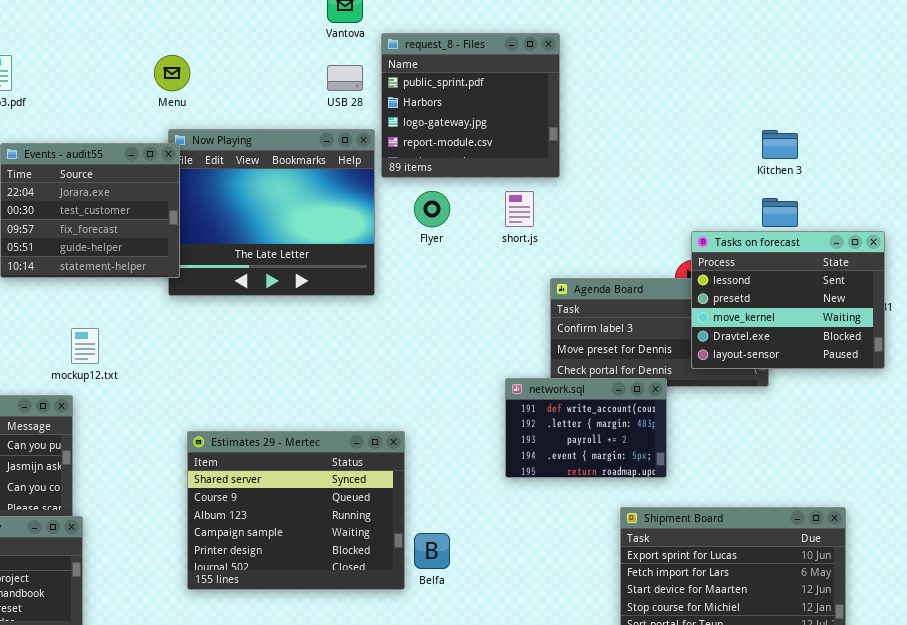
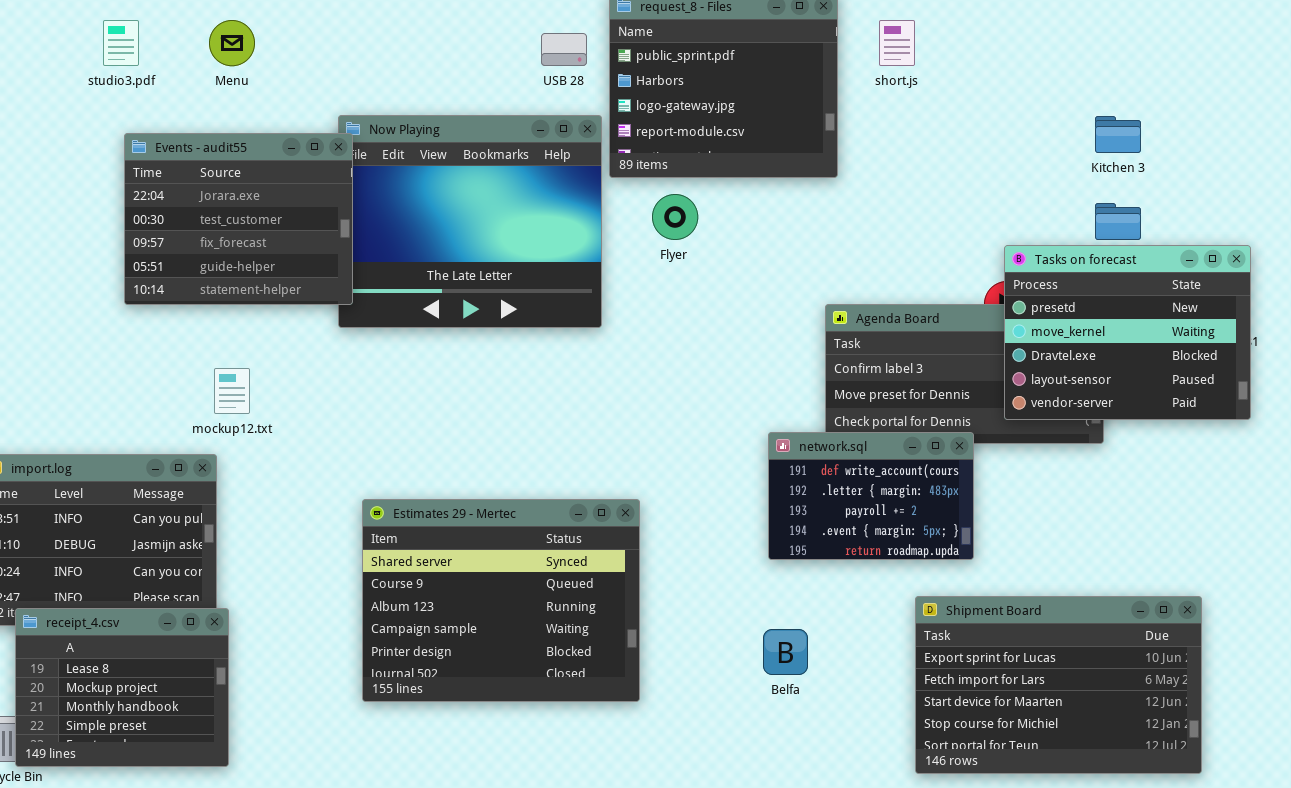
Menu: [154,55,190,91] -> [209,20,255,66], moved
short.js: [505,191,534,227] -> [879,20,915,66], moved
Tasks on forecast: [691,231,885,369] -> [1004,245,1251,420], scrolled down 1 row
Belfa: [414,533,450,569] -> [763,629,808,675], moved

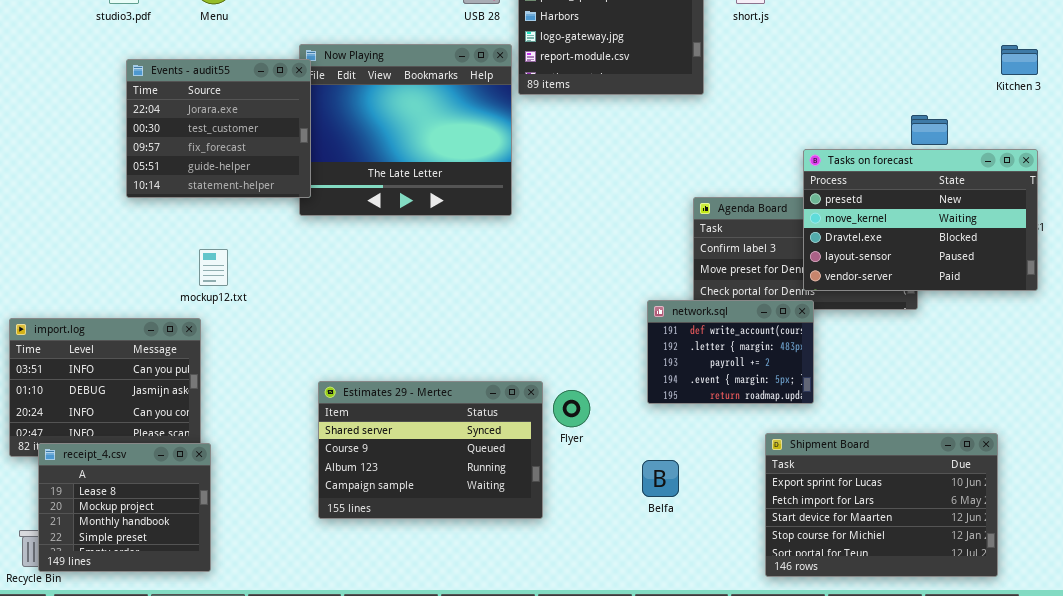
Kitchen 3: [1095,116,1141,153] -> [1001,45,1038,75], moved
Flyer: [652,194,698,240] -> [553,390,590,427], moved
Tasks on forecast: [1004,245,1251,420] -> [803,149,1038,291], resized
Estimates 29 - Mertec: [362,499,640,702] -> [318,381,543,519], resized

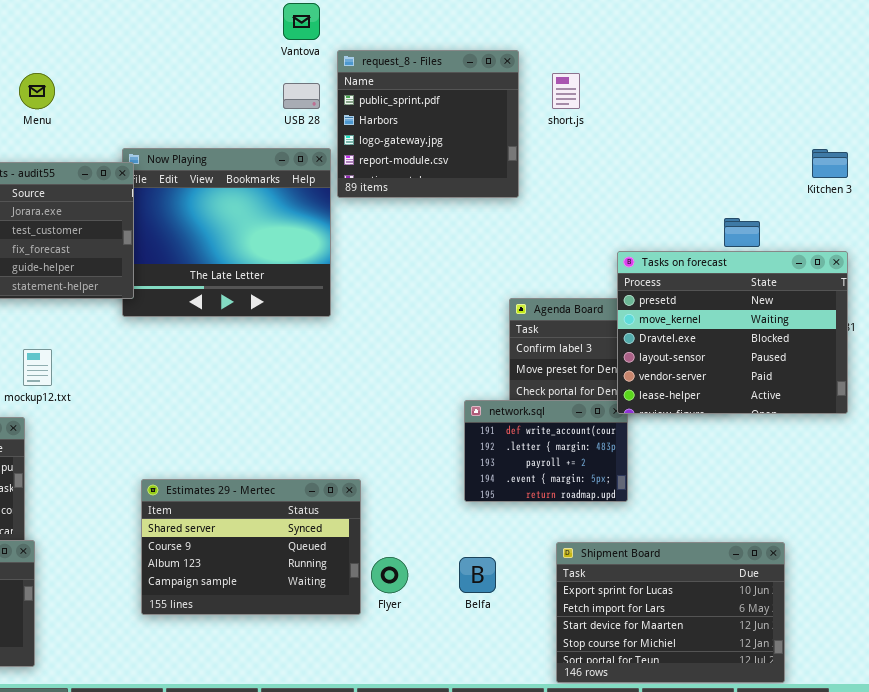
Tasks on forecast: [803,149,1038,291] -> [617,251,848,414], resized
Flyer: [553,390,590,427] -> [371,557,408,593], moved
Shipment Board: [765,433,998,577] -> [556,542,785,683], moved

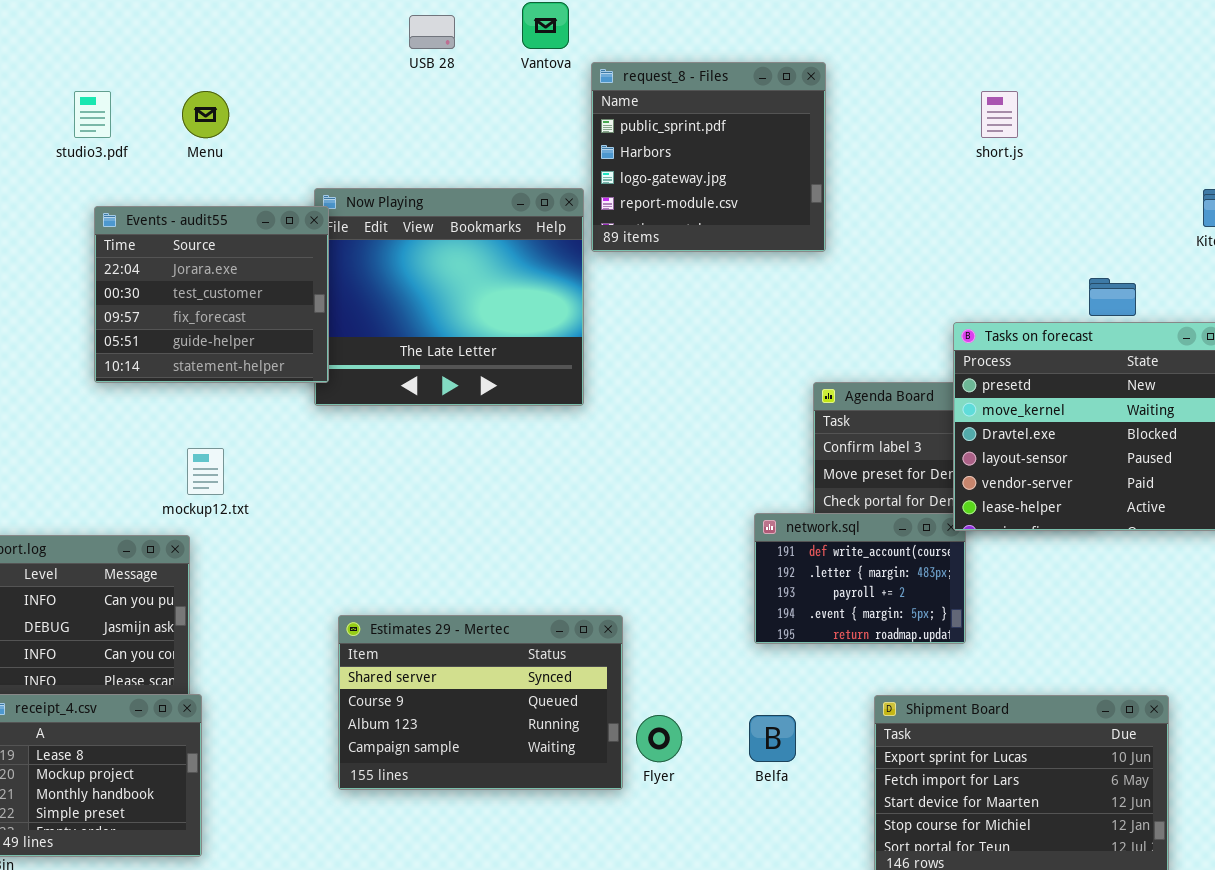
short.js: [552,73,580,109] -> [981,91,1018,138], moved
USB 28: [283,83,320,109] -> [409,15,455,49], moved

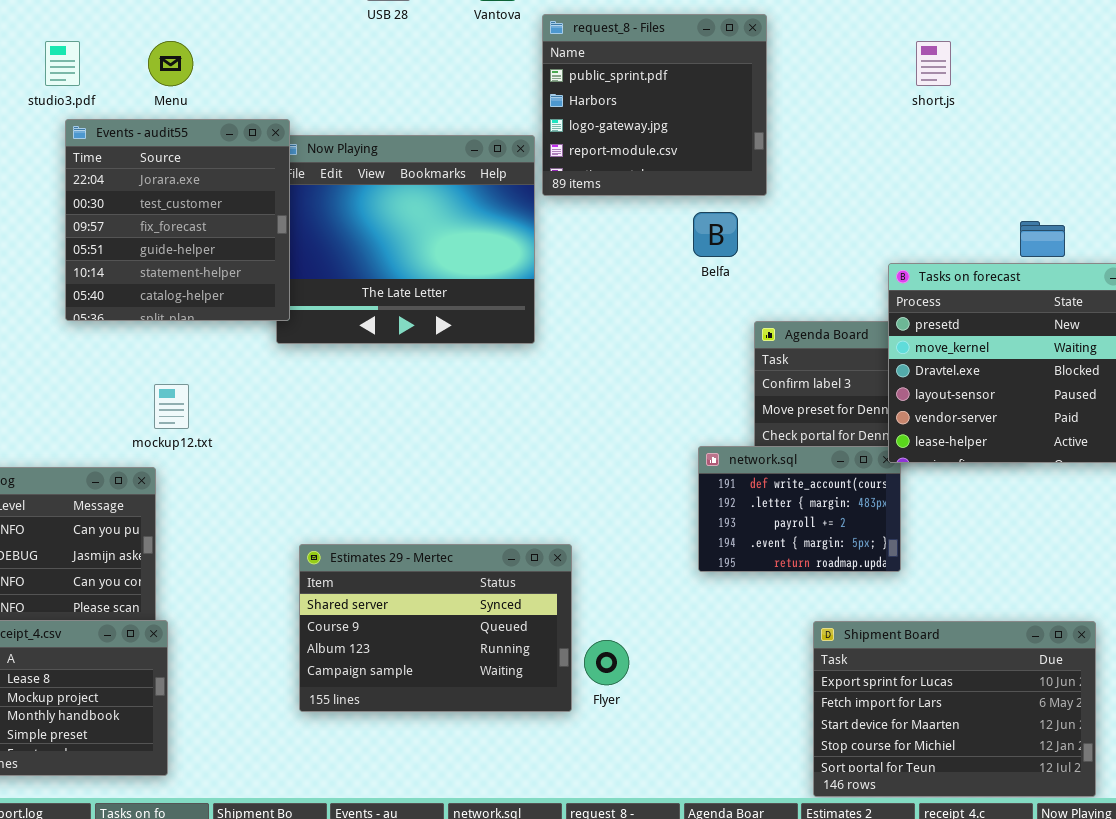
Events - audit55: [94,206,329,383] -> [65,119,290,321], resized
Belfa: [749,715,796,762] -> [693,212,738,257], moved

